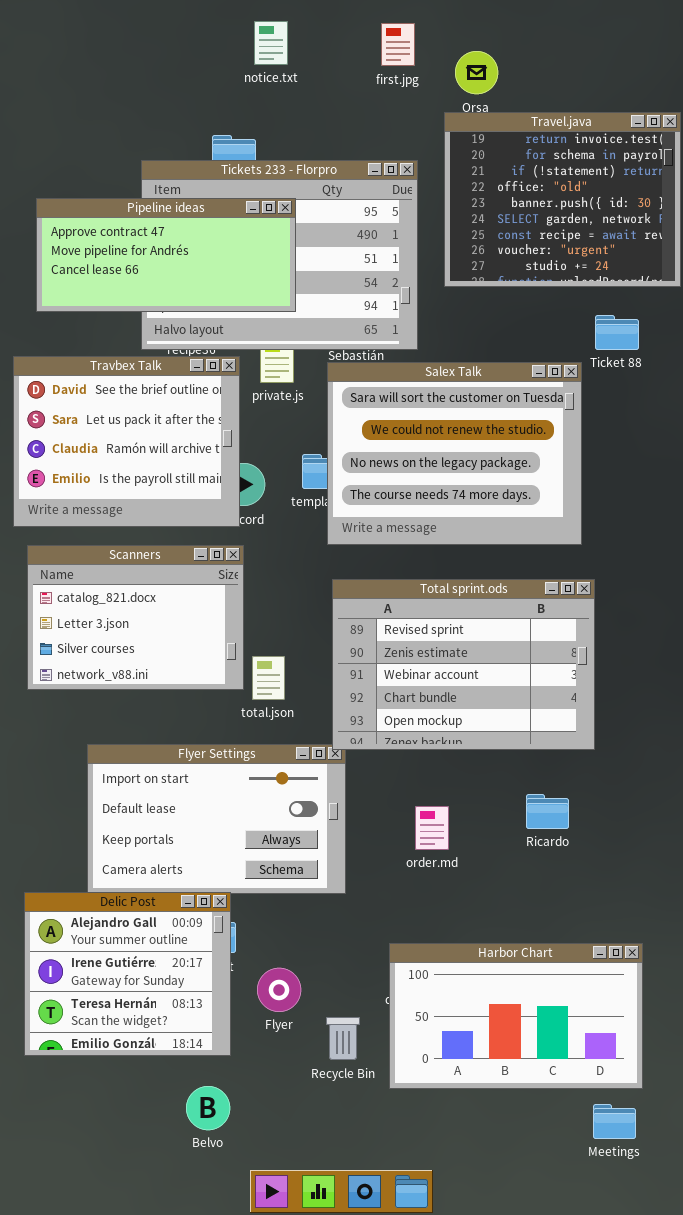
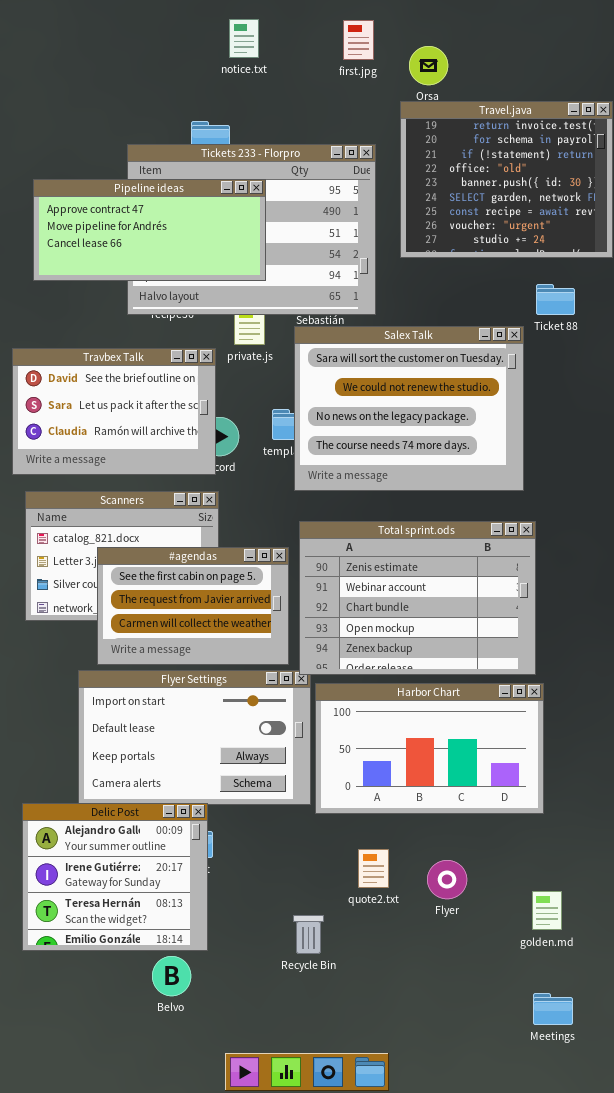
Travbex Talk: [13,356,240,527] -> [12,348,216,475], resized
Total sprint.ods: [332,579,595,750] -> [299,521,536,675], scrolled down 1 row
#agendas: none -> [97,547,289,665], opened
Harbor Chart: [389,943,643,1089] -> [315,683,544,814], moved
Flyer: [257,968,301,1012] -> [427,860,467,899], moved
Belvo: [186,1086,230,1130] -> [152,956,191,996], moved

